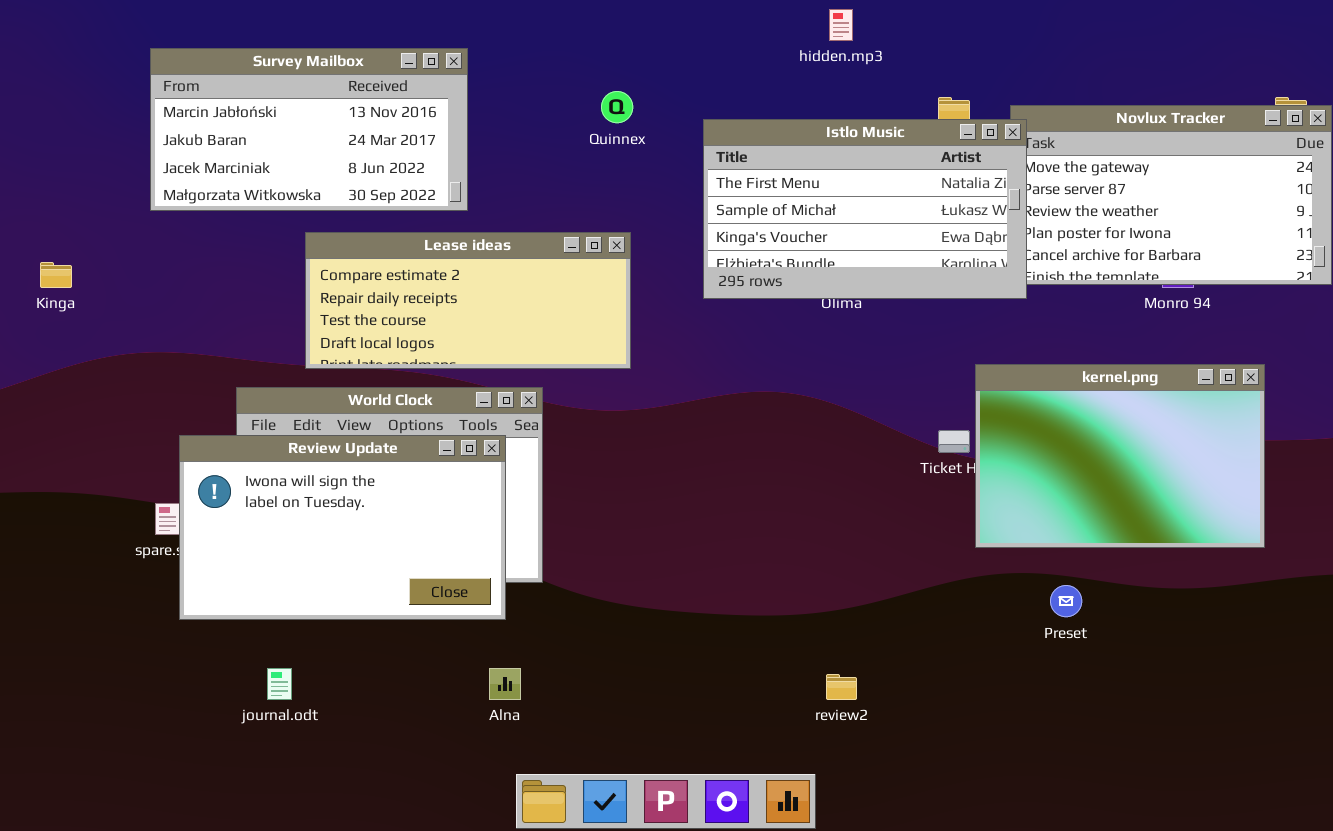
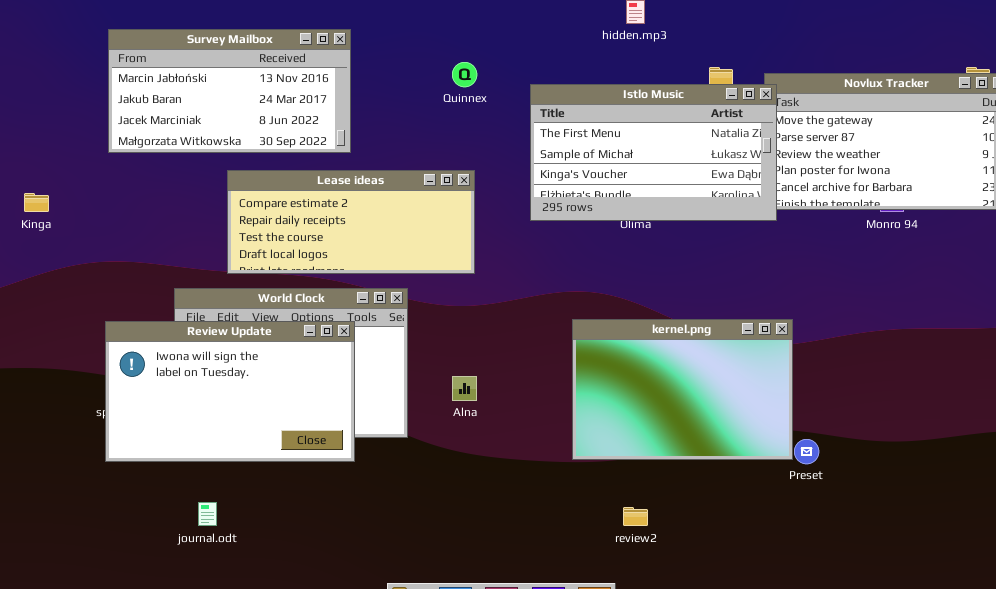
kernel.png: [975,364,1265,548] -> [572,319,793,460], moved
Review Update: [179,435,506,620] -> [105,321,355,462], moved
Alna: [489,668,521,700] -> [452,376,477,401], moved

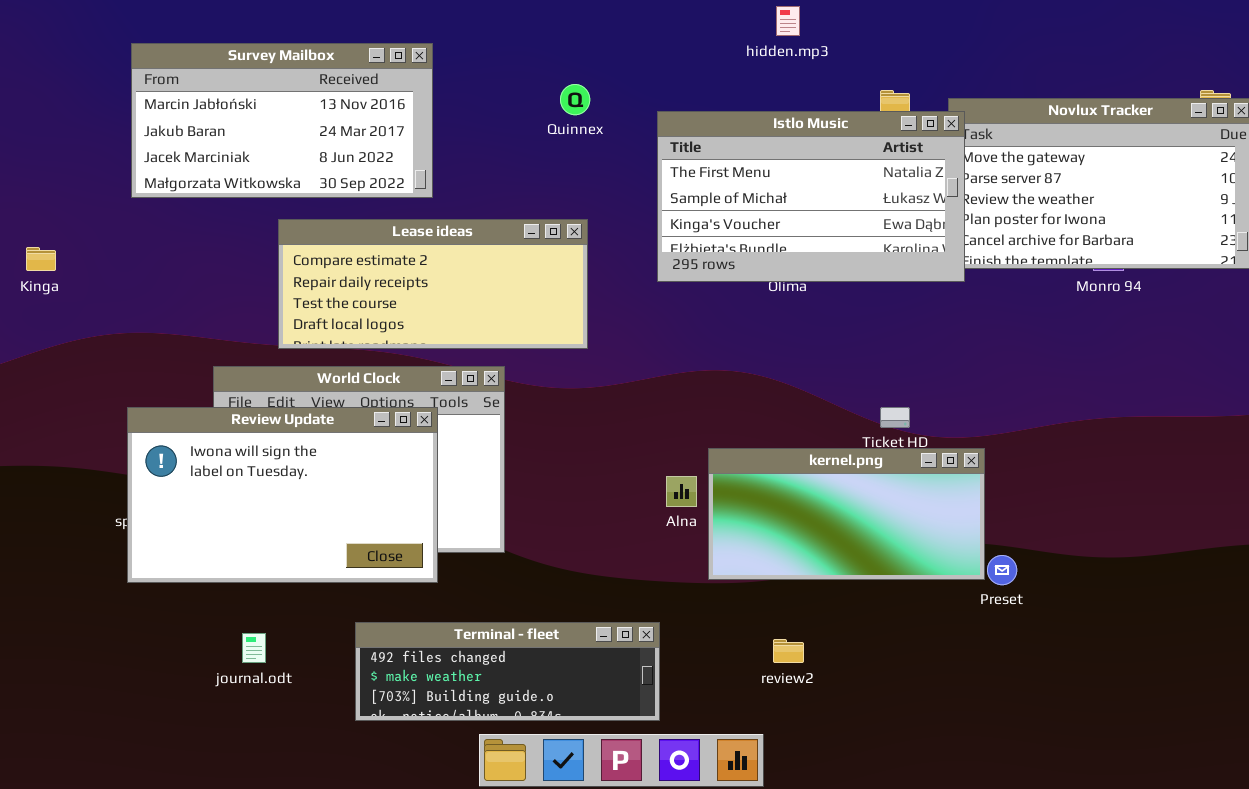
kernel.png: [572,319,793,460] -> [708,448,985,580], resized
Alna: [452,376,477,401] -> [666,476,697,507], moved
Terminal - fleet: none -> [355,622,660,721], opened

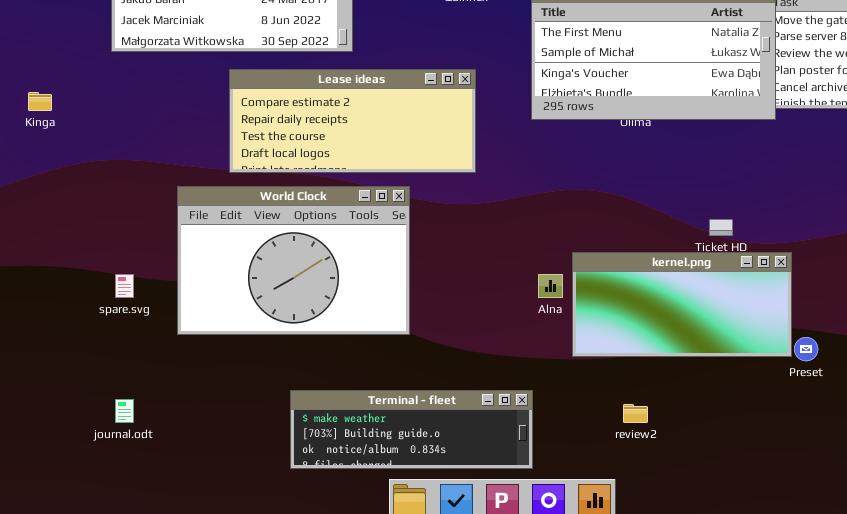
Review Update: [127,407,438,583] -> none, closed
Terminal - fleet: [355,622,660,721] -> [290,390,533,469], scrolled down 1 row
journal.odt: [242,633,266,663] -> [115,399,134,423], moved

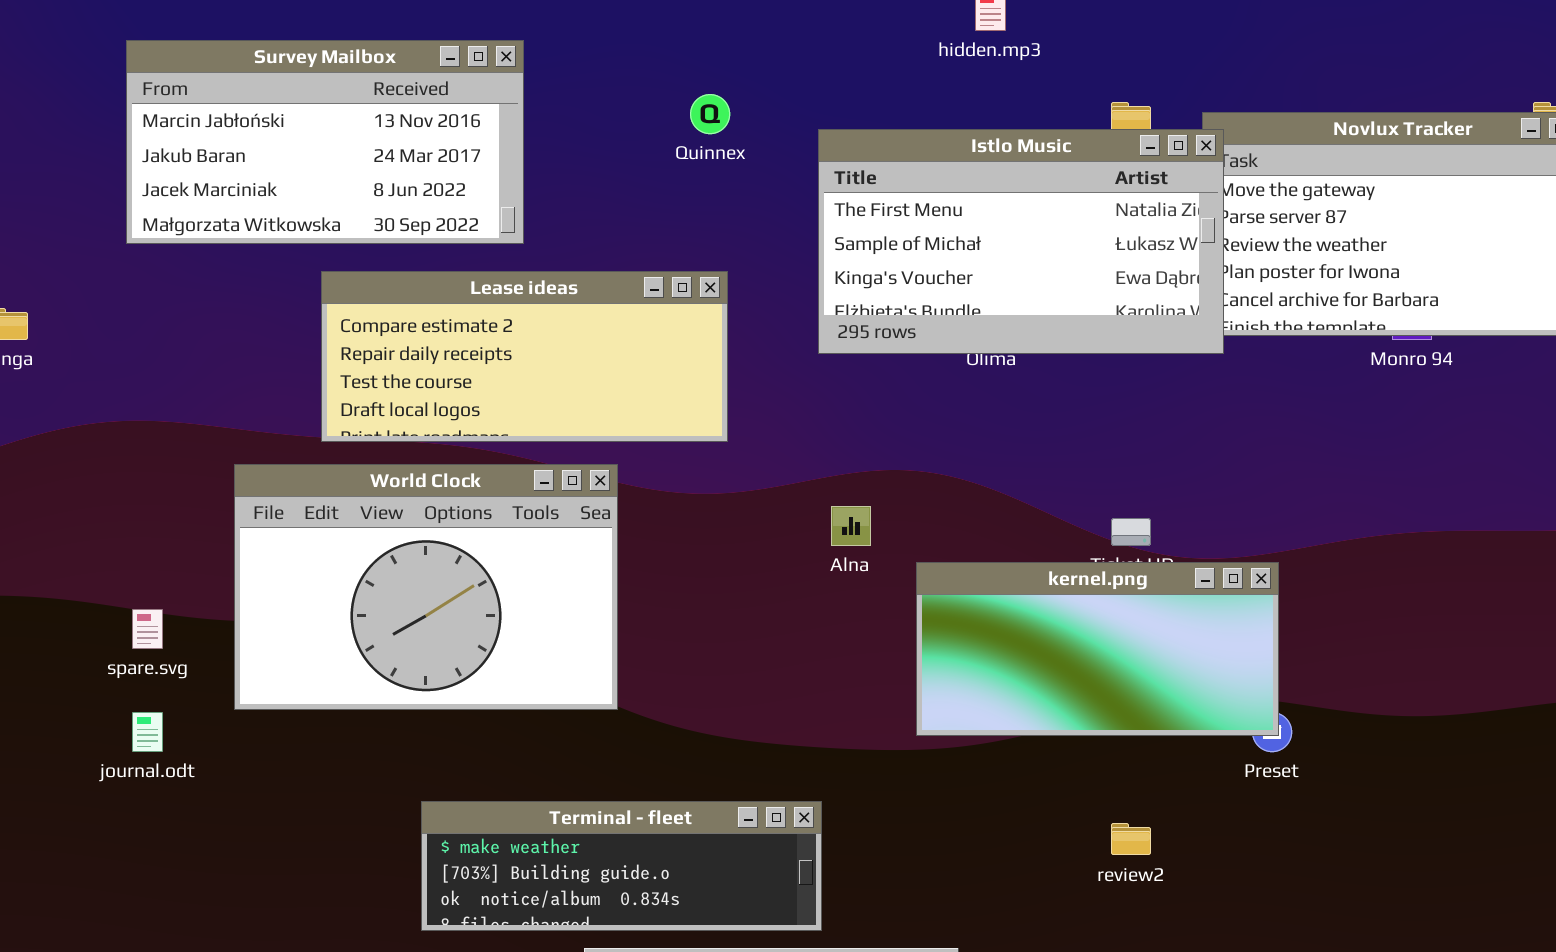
kernel.png: [572,252,792,357] -> [916,562,1279,736], moved
Alna: [538,274,563,298] -> [831,506,871,546], moved
journal.odt: [115,399,134,423] -> [132,712,163,752], moved
review2: [623,404,648,423] -> [1111,823,1151,855], moved

